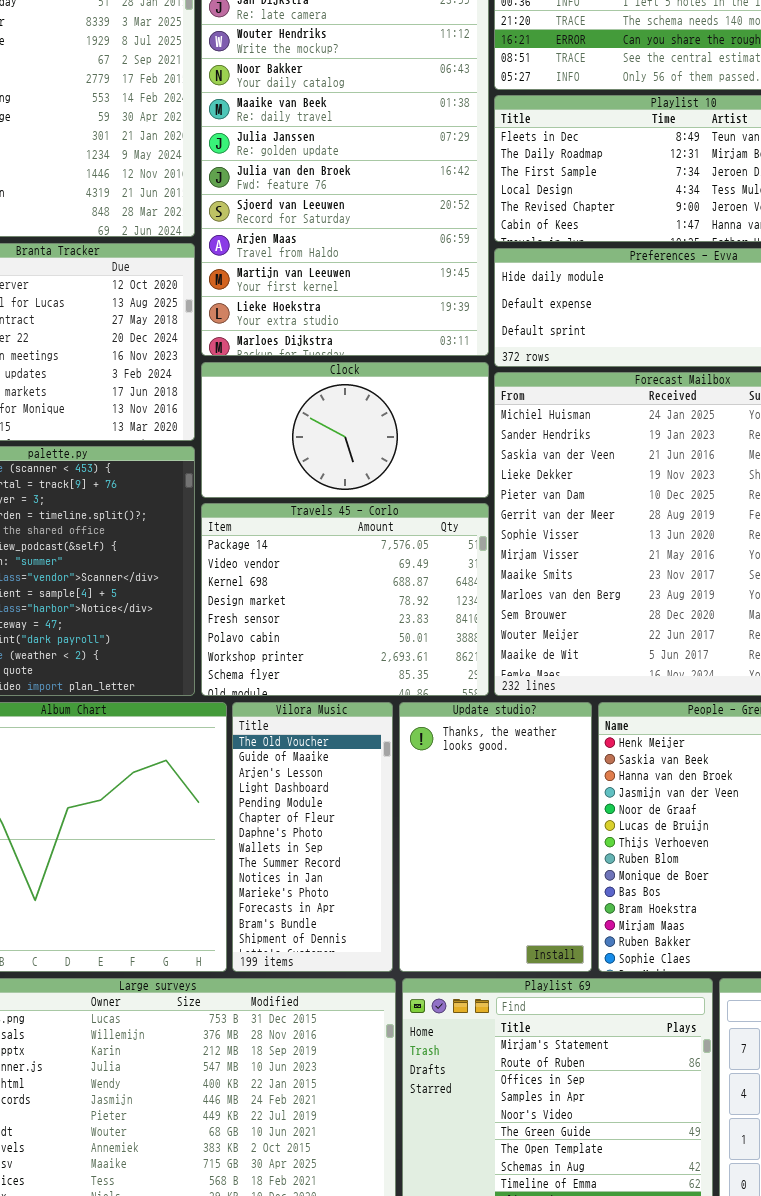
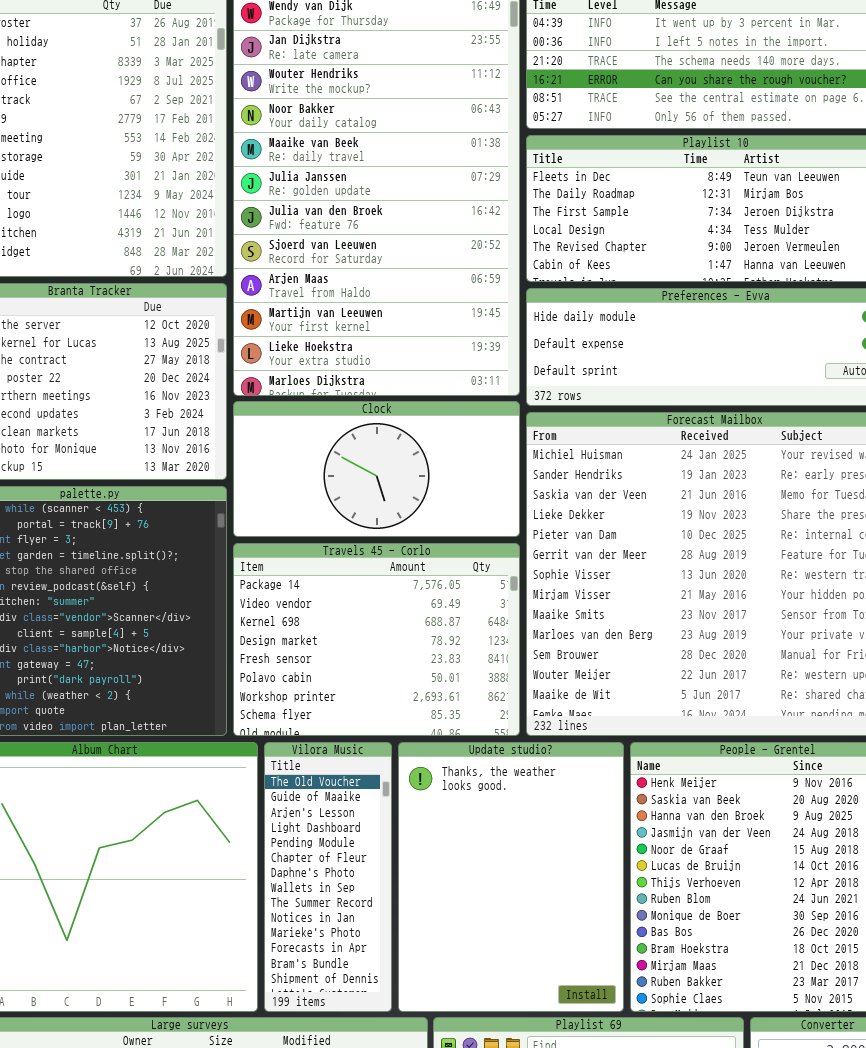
Vilora Music: [232,702,393,972] -> [264,742,392,1012], resized
Update studio?: [399,702,592,972] -> [398,742,624,1012], resized

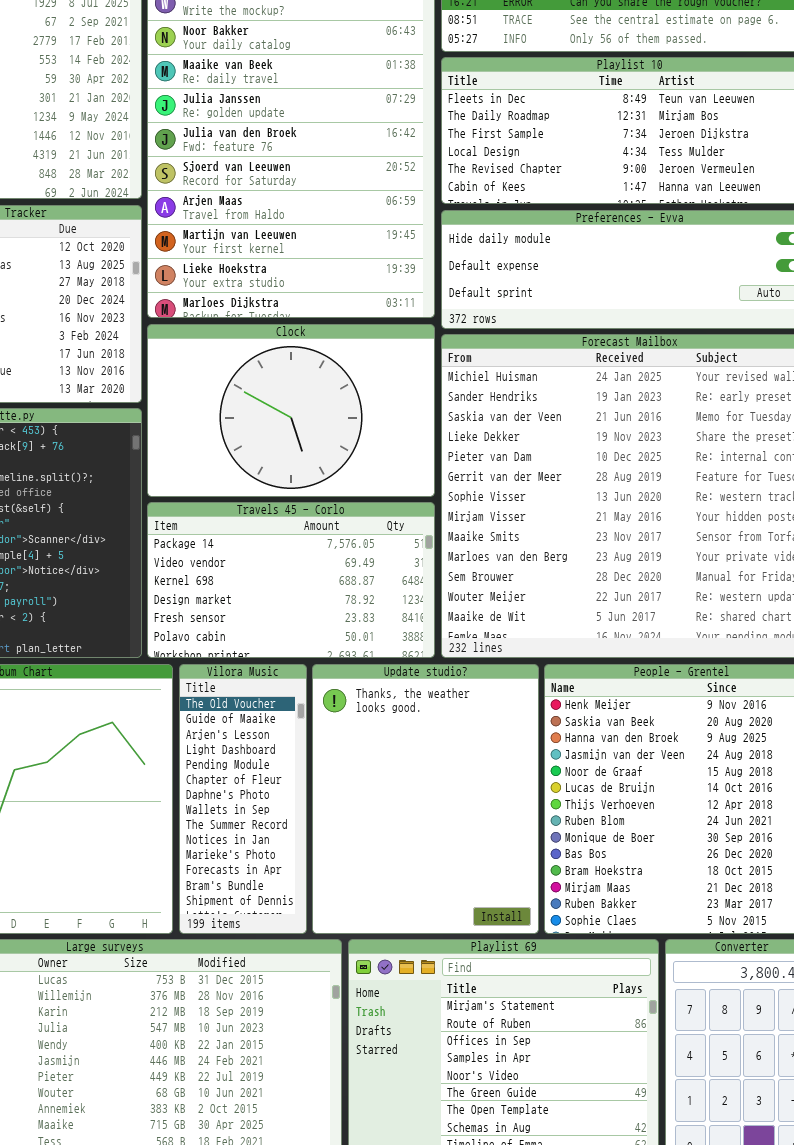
Clock: [233,401,520,537] -> [147,324,435,497], resized
Travels 45 - Corlo: [233,543,520,736] -> [147,502,435,658], resized

